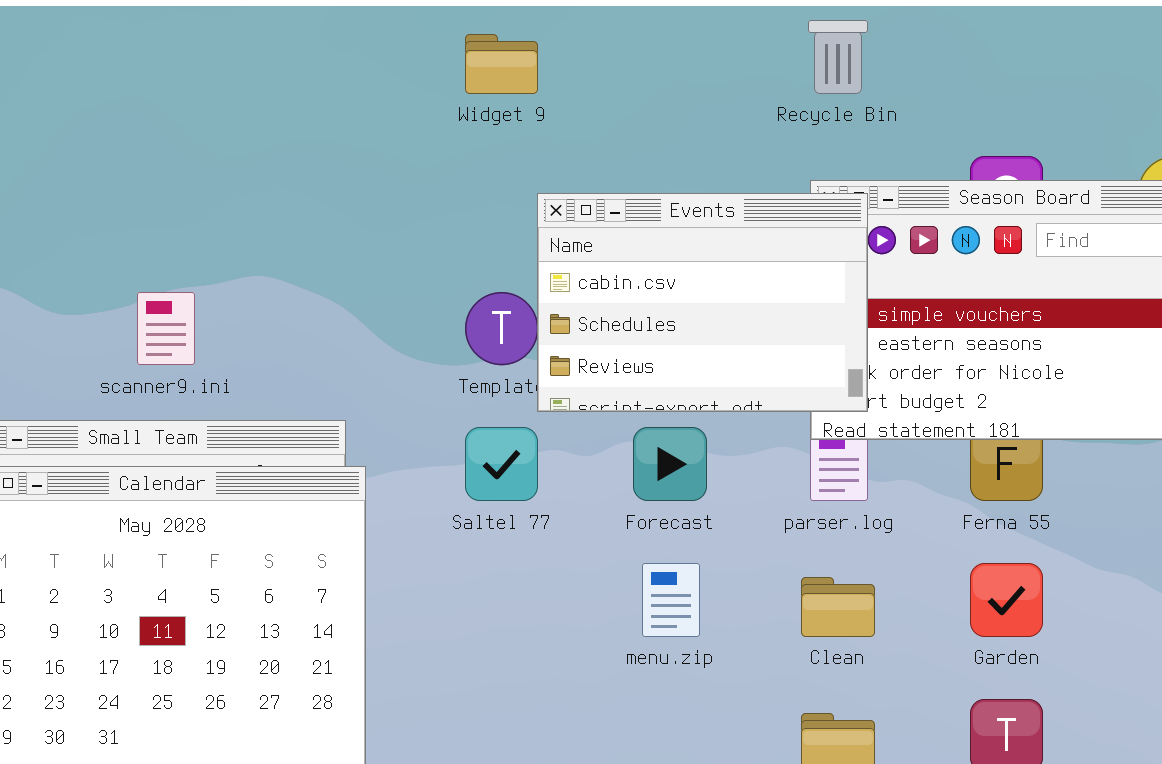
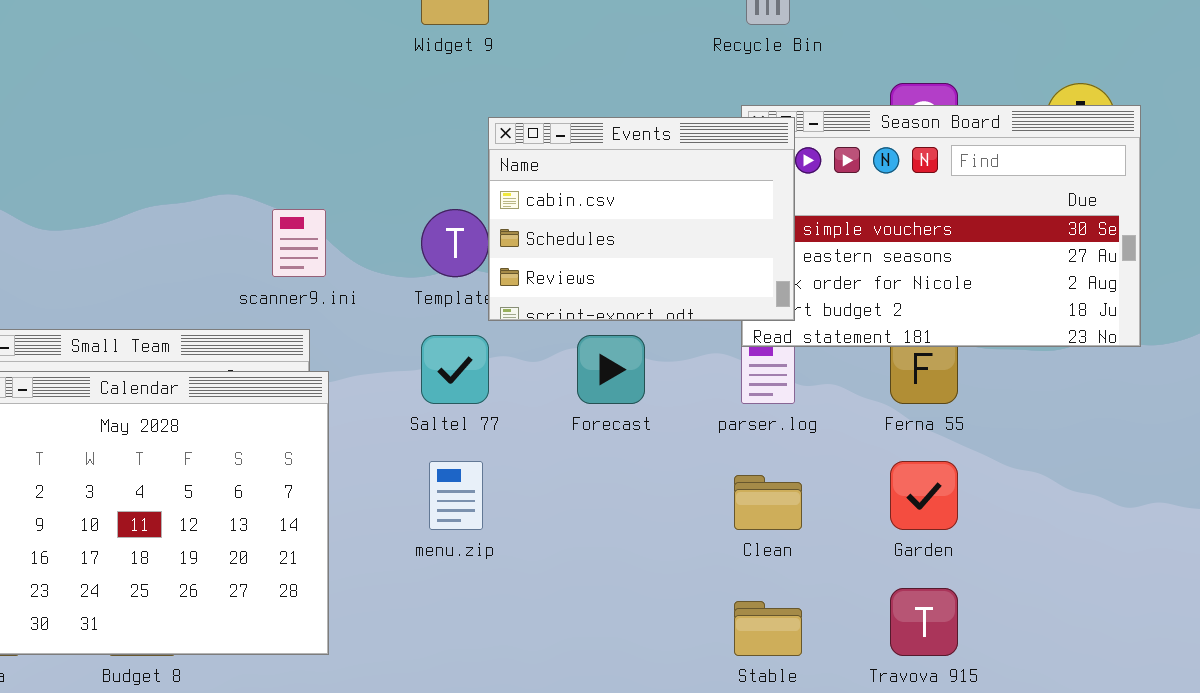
scanner9.ini: [137,292,195,365] -> [272,209,326,277], moved
menu.zip: [642,563,700,637] -> [429,461,483,530], moved

